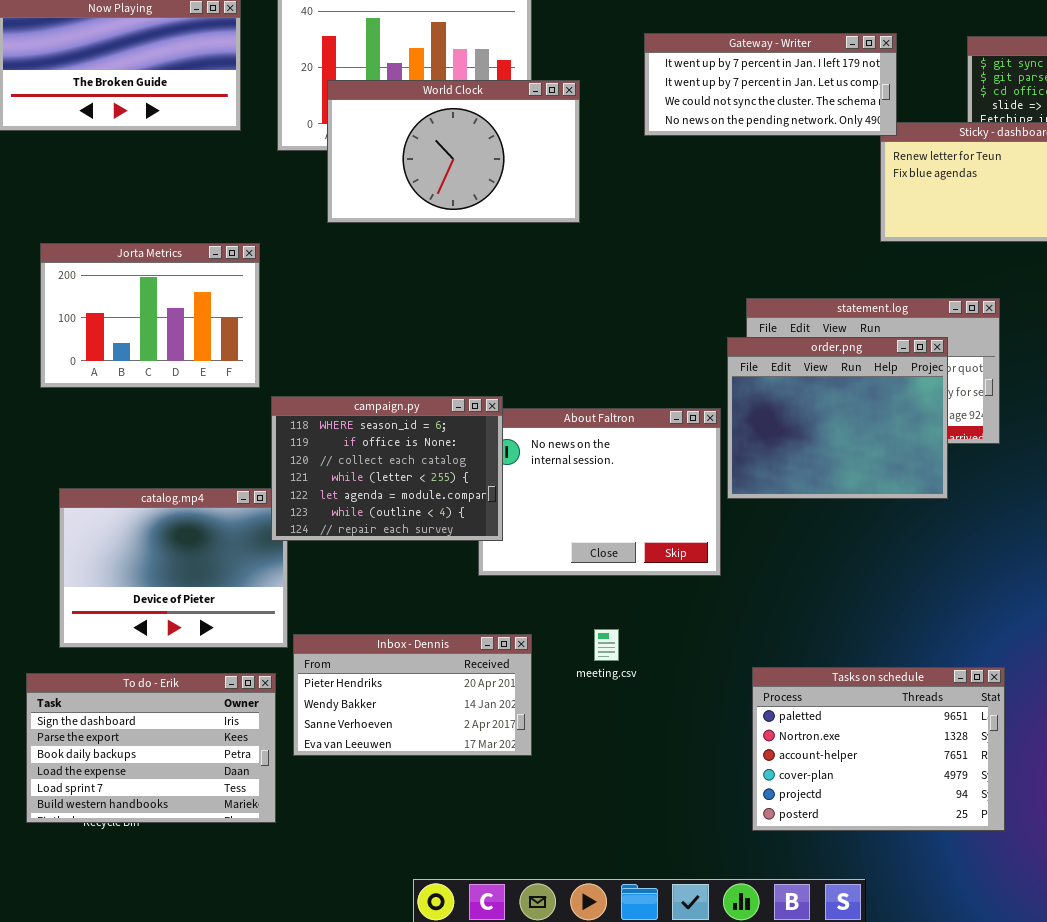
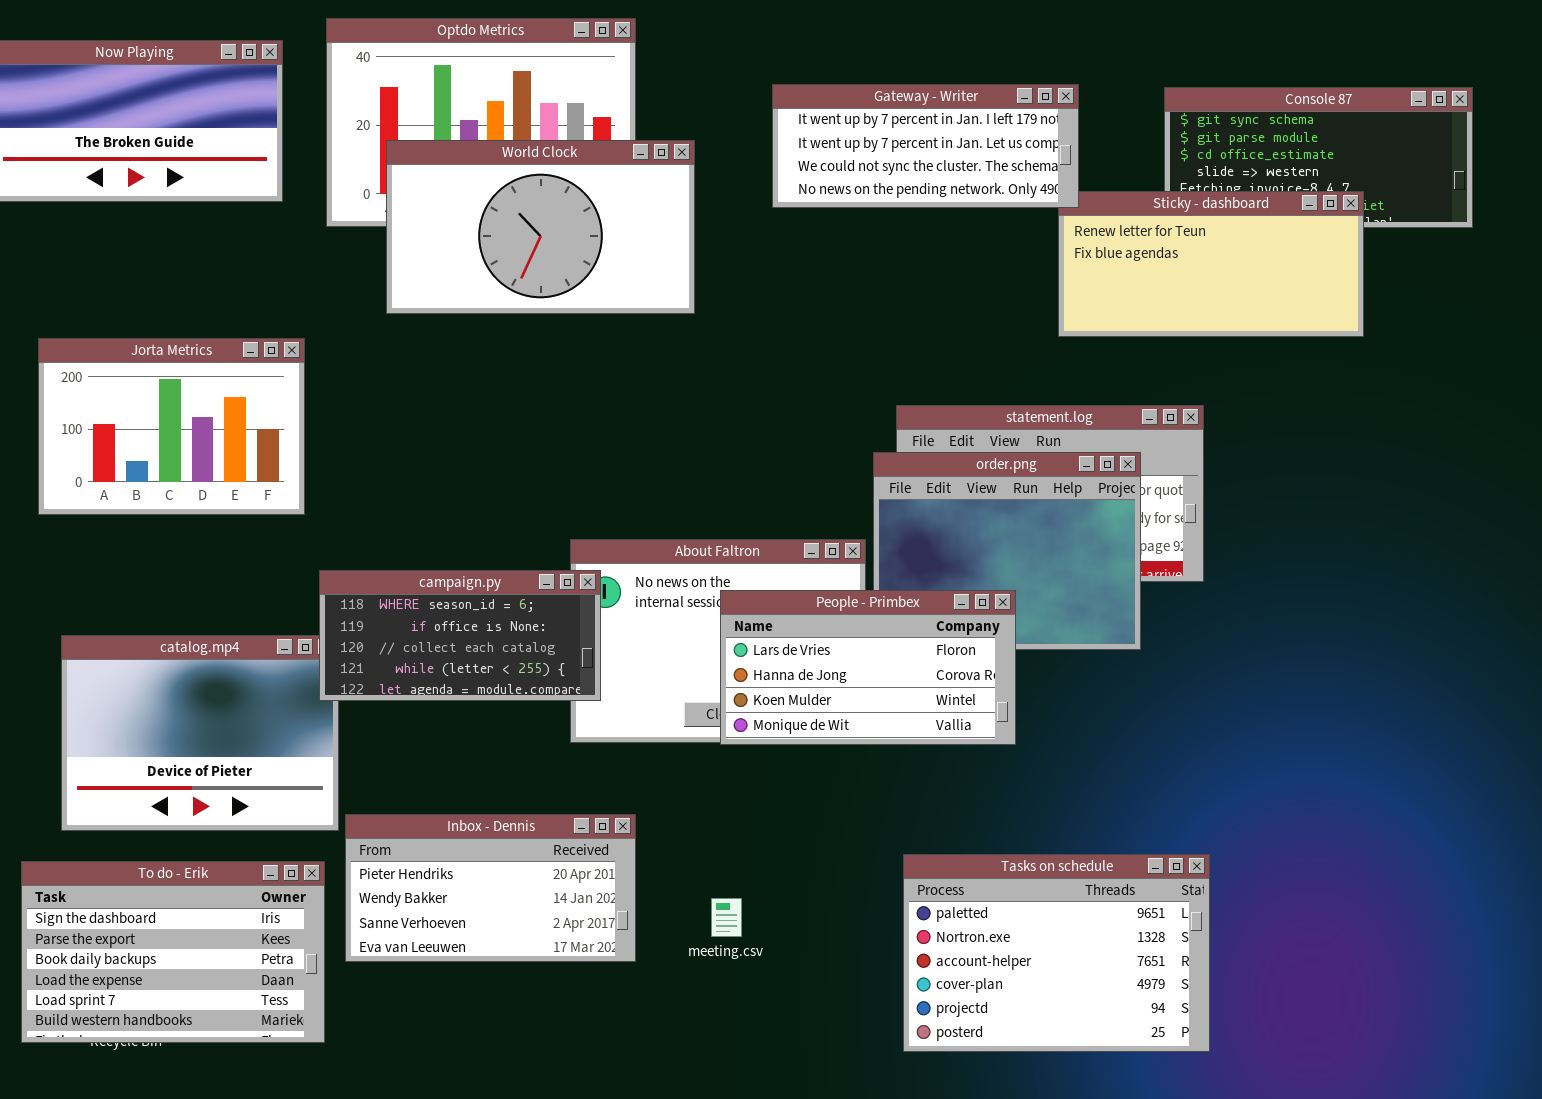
campaign.py: [271,396,503,541] -> [319,570,601,701], resized
People - Primbex: none -> [720,590,1016,745], opened
meeting.csv: [594,629,619,661] -> [711,898,742,937], moved

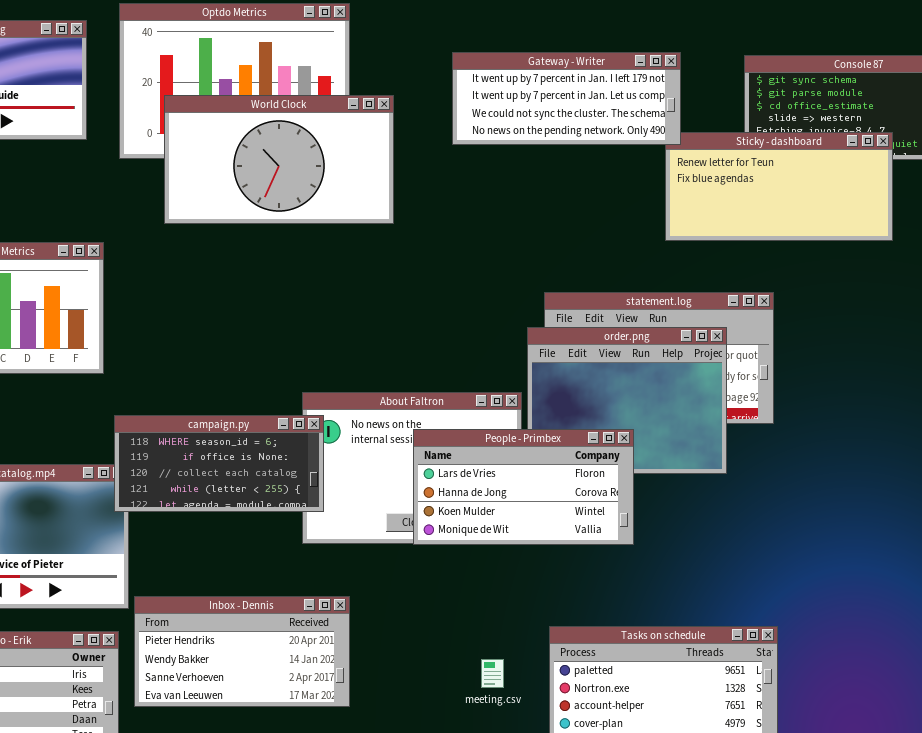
meeting.csv: [711,898,742,937] -> [481,659,504,688], moved

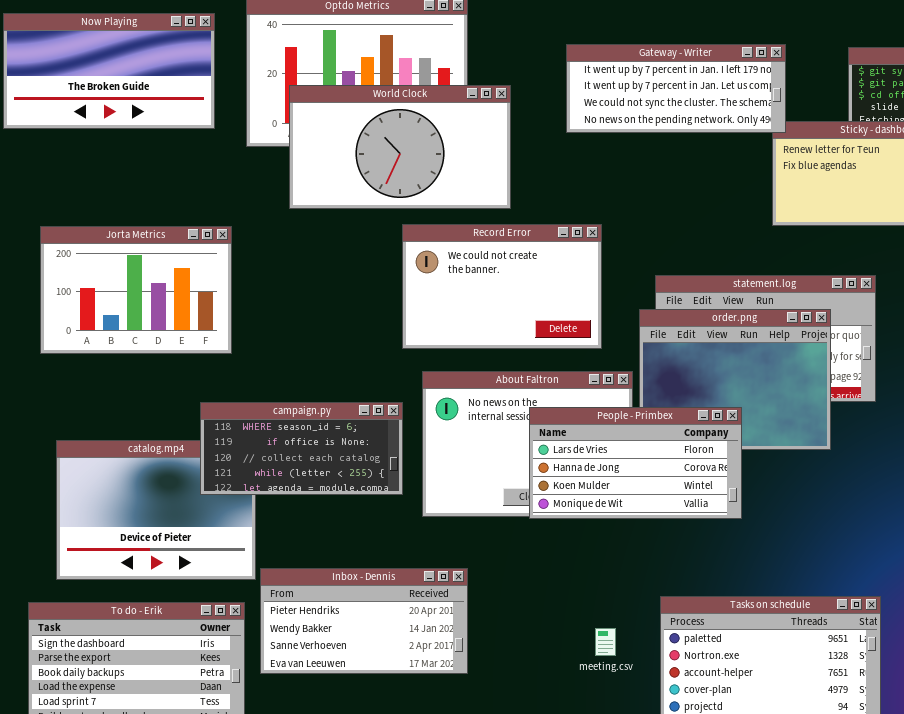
Record Error: none -> [402,224,602,349], opened
campaign.py: [114,415,324,512] -> [200,402,403,495], moved

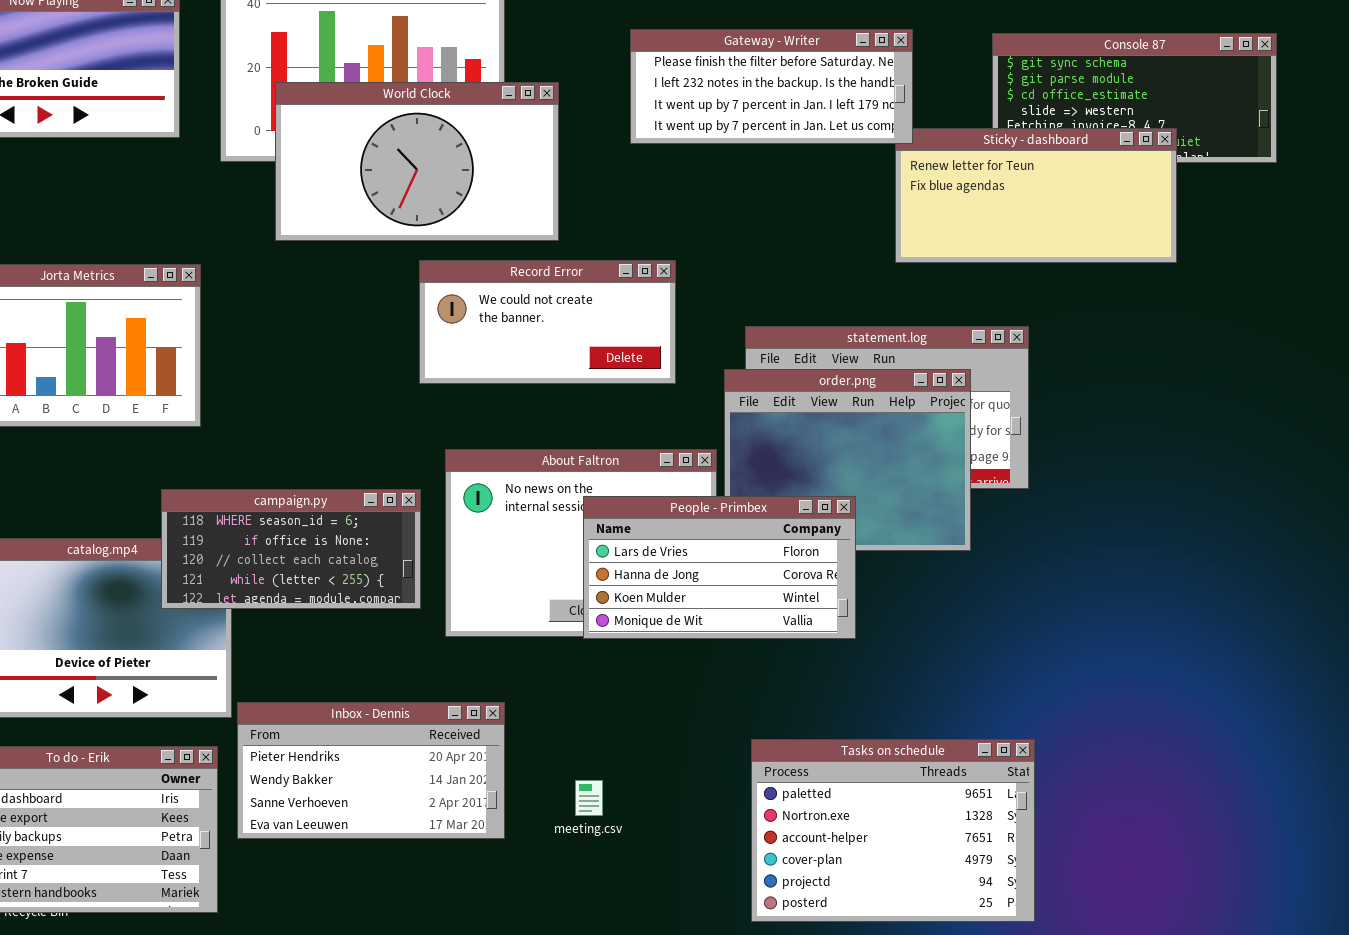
Gateway - Writer: [566,44,786,133] -> [630,29,913,144], scrolled up 2 rows
Record Error: [402,224,602,349] -> [419,260,676,384], resized
meeting.csv: [595,628,616,656] -> [575,780,603,816], moved

